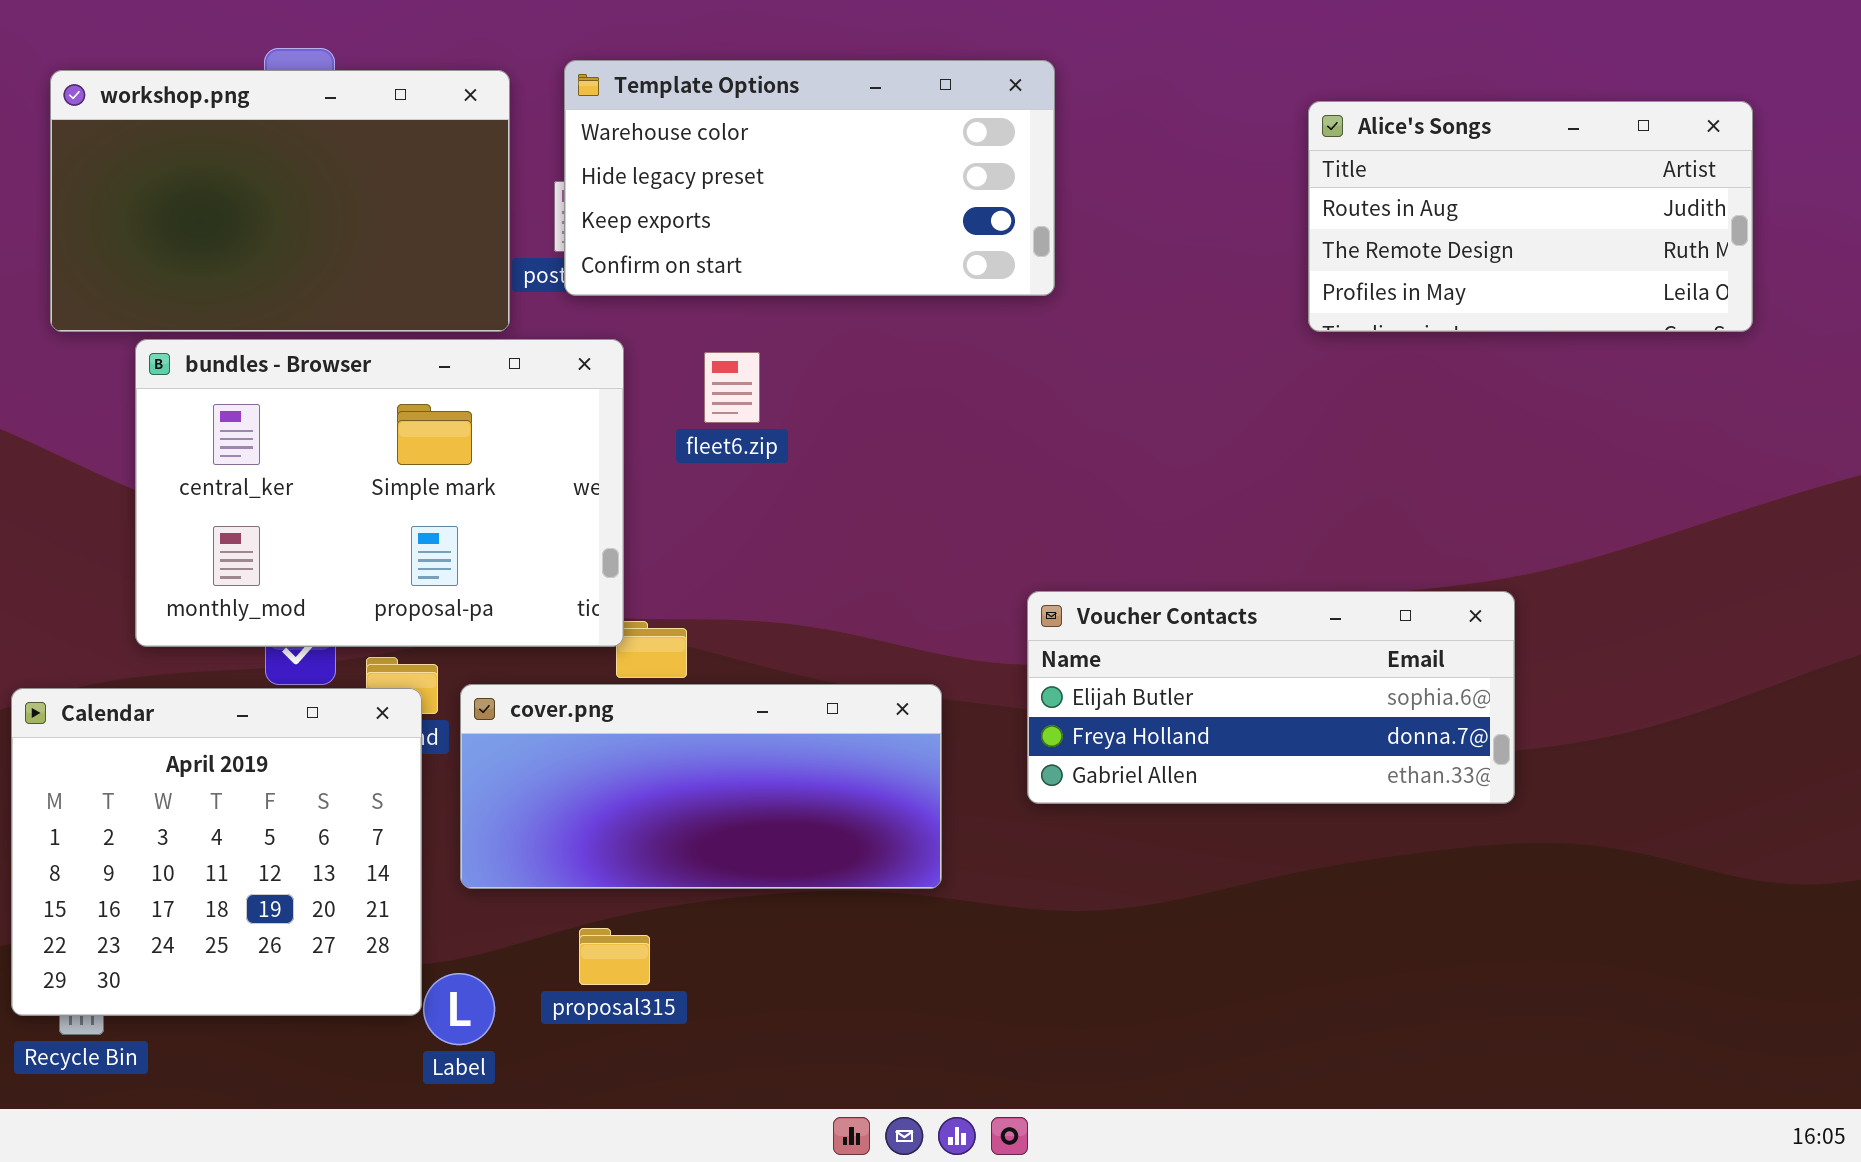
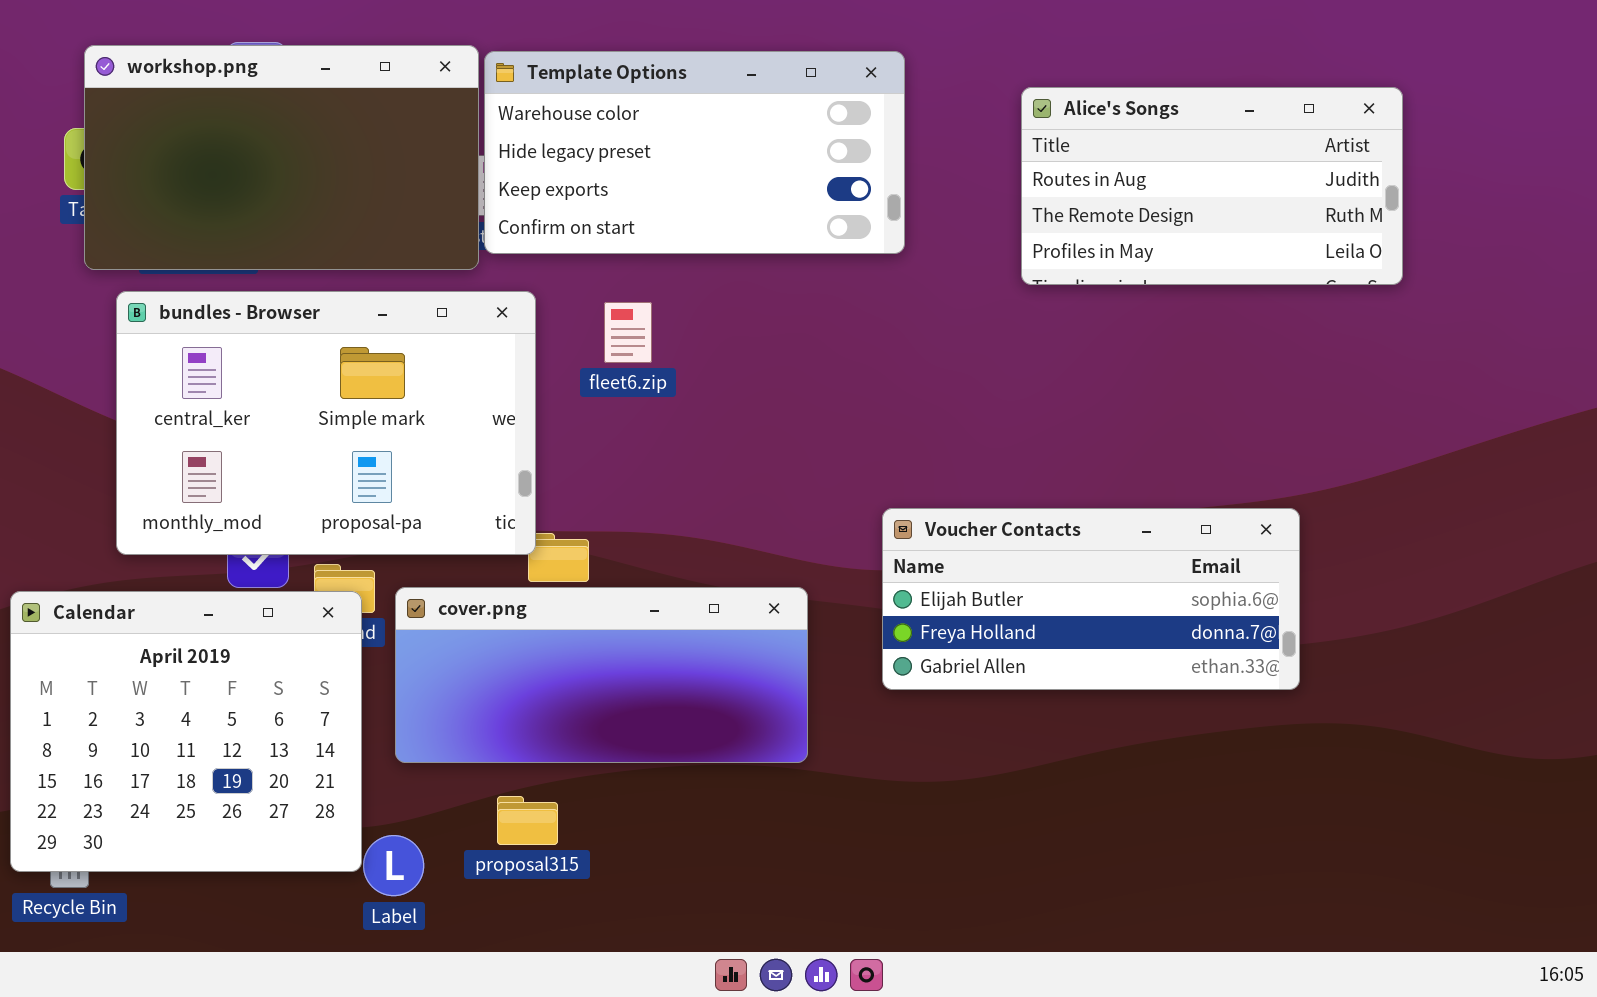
workshop.png: [50,70,510,332] -> [84,45,479,270], moved
Alice's Songs: [1308,101,1753,332] -> [1021,87,1403,285], moved

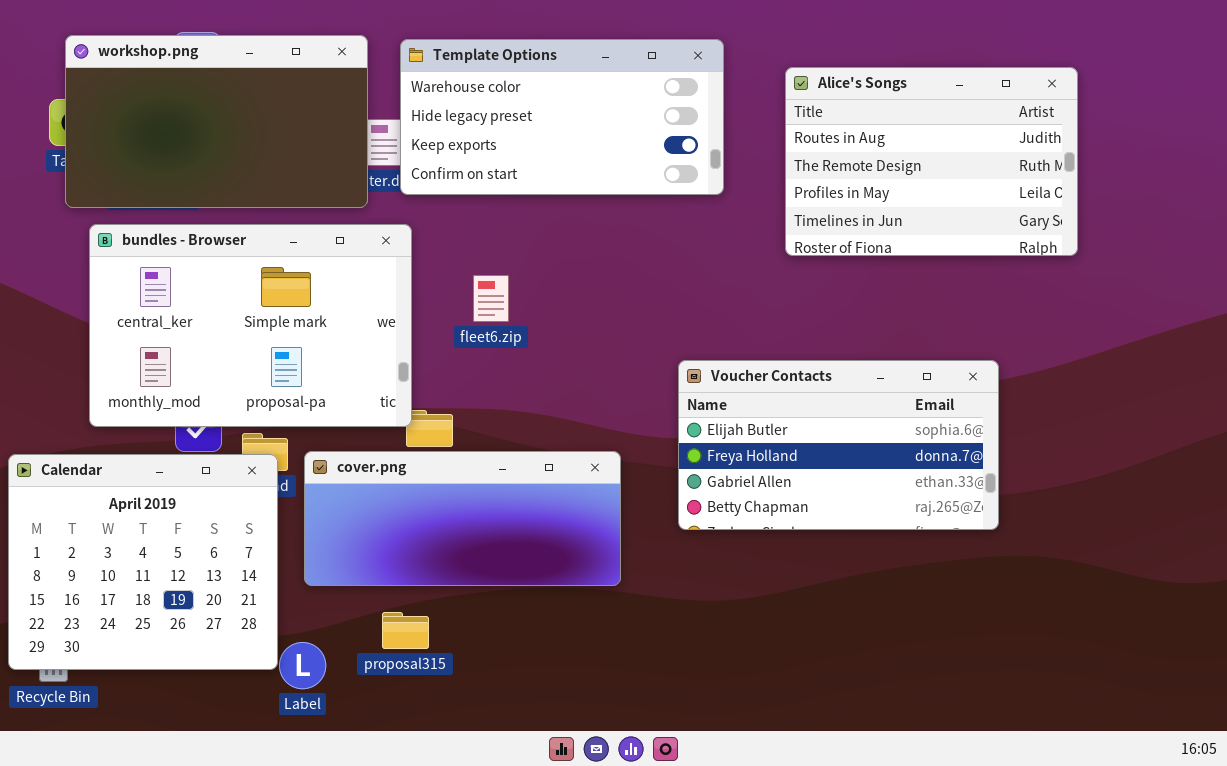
Template Options: [484,51,905,254] -> [400,39,724,195], moved
Alice's Songs: [1021,87,1403,285] -> [785,67,1078,256], resized
fleet6.zip: [604,302,652,363] -> [473,275,509,322], moved
Voucher Contacts: [882,508,1300,690] -> [678,360,999,530], resized

